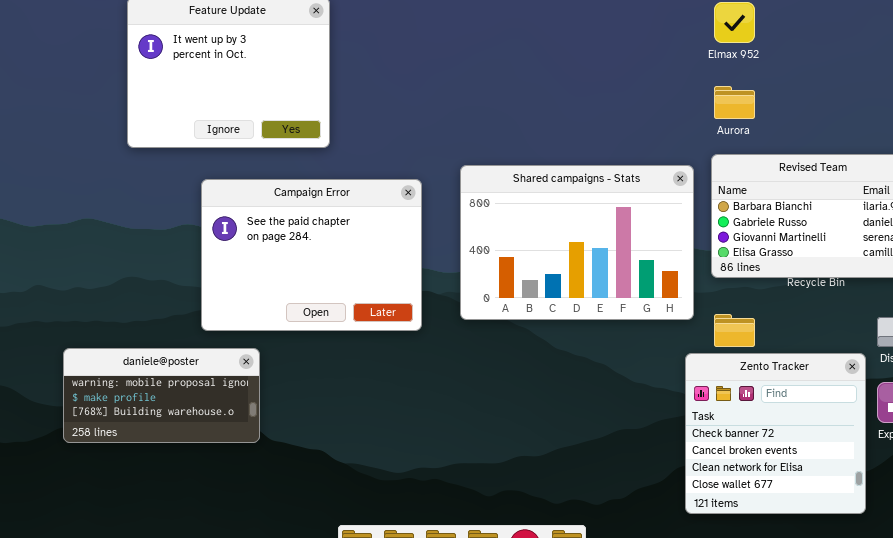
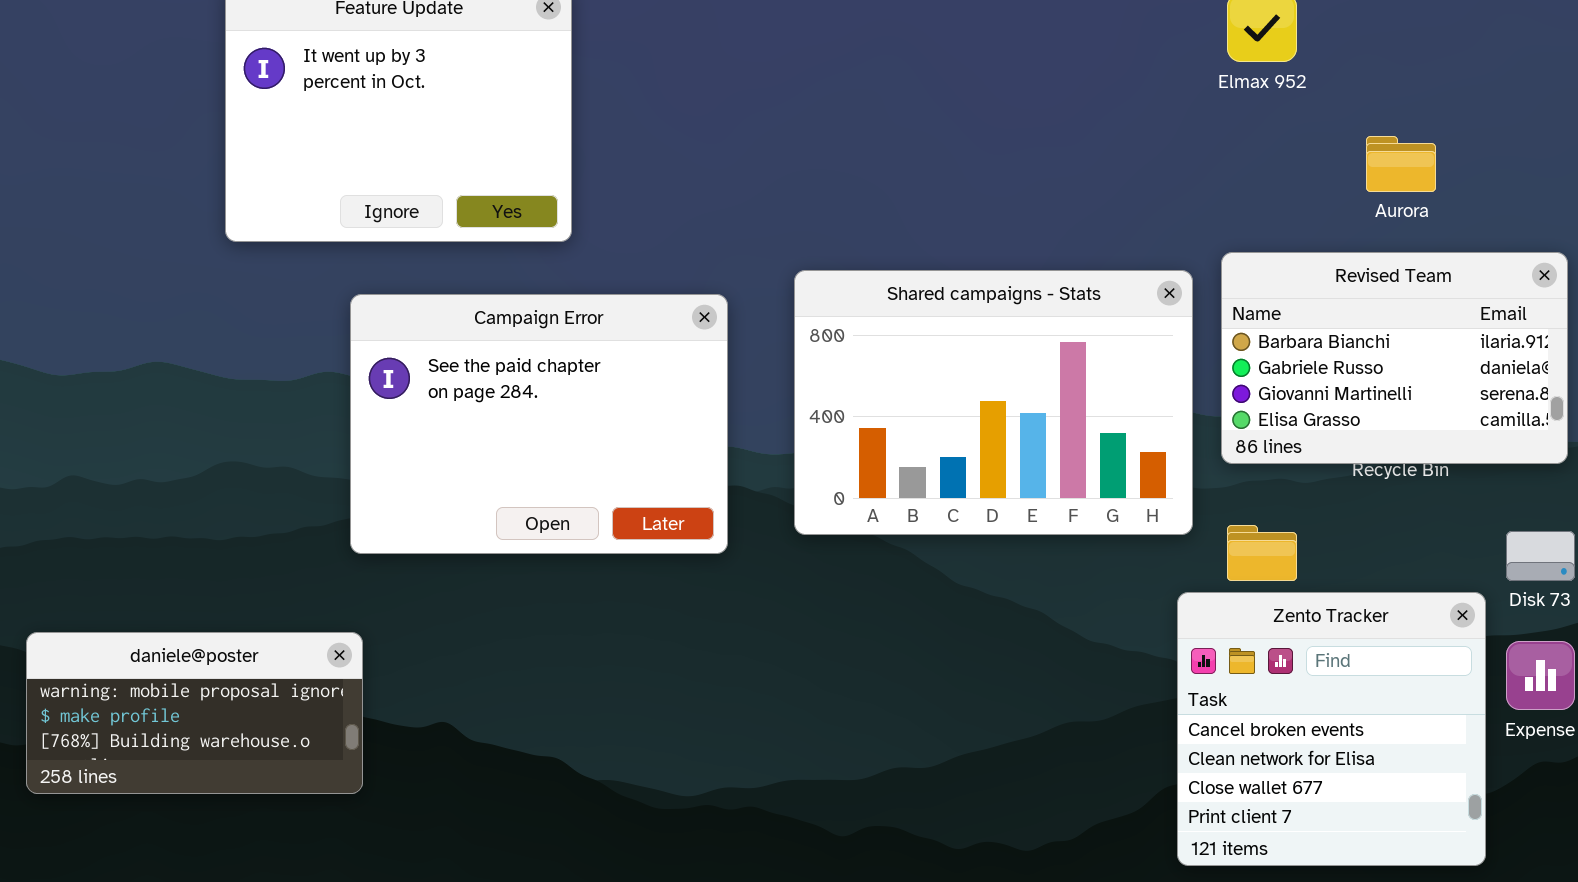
Aurora: [714,86,755,119] -> [1366,136,1436,192], moved
daniele@poster: [63,348,260,443] -> [26,632,363,794], moved
Zento Tracker: [685,353,866,514] -> [1177,592,1486,866], scrolled down 1 row

